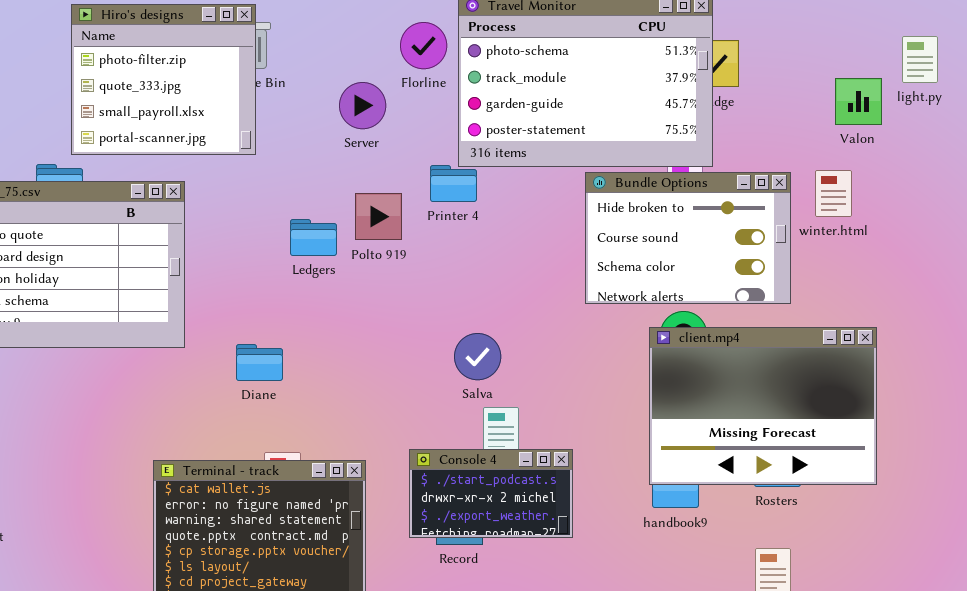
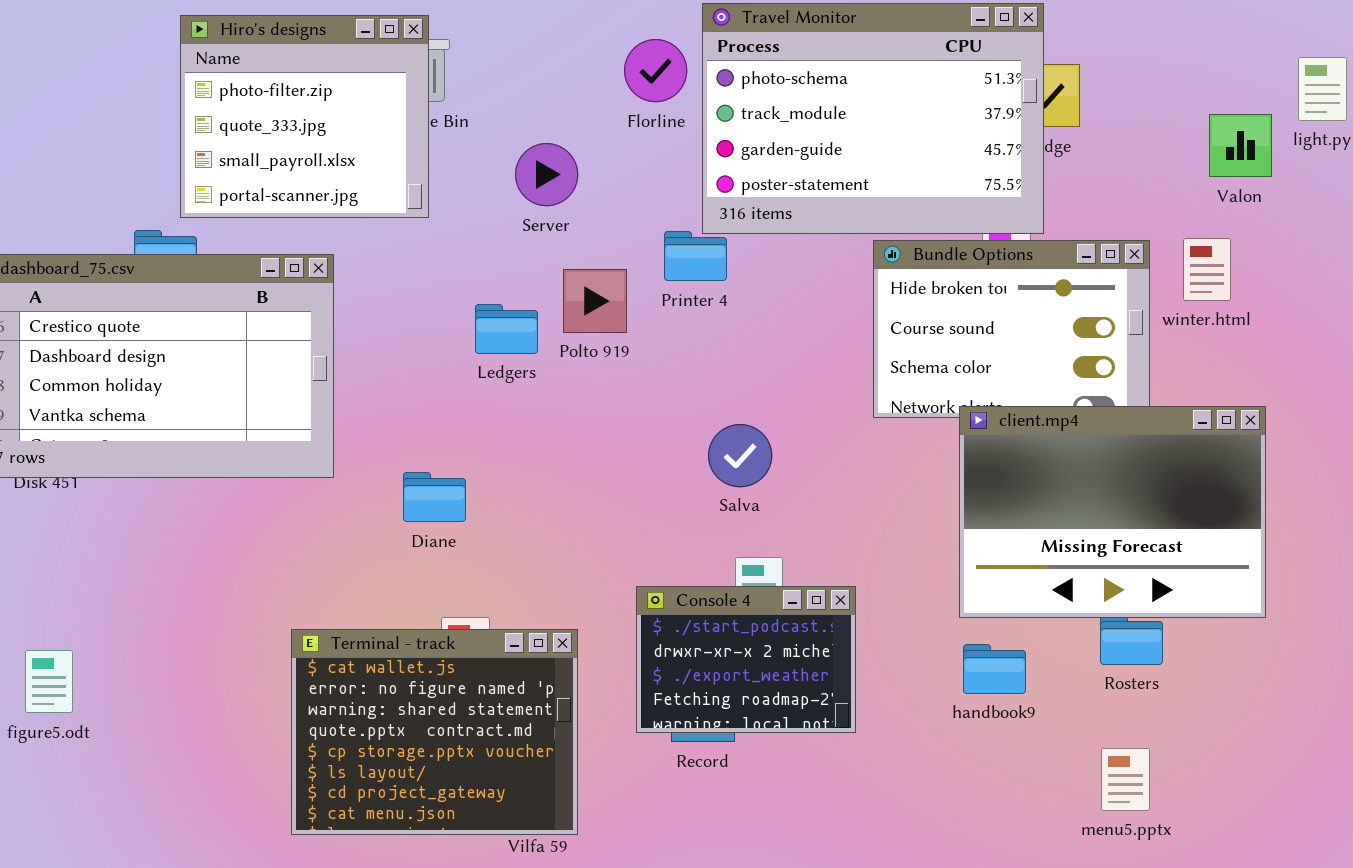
Server: [339,82,386,129] -> [515,143,578,206], moved
client.mp4: [649,327,877,485] -> [959,406,1266,618], moved
Salva: [454,333,501,380] -> [708,424,772,487], moved
Console 4: [409,449,573,538] -> [636,586,856,733], resized

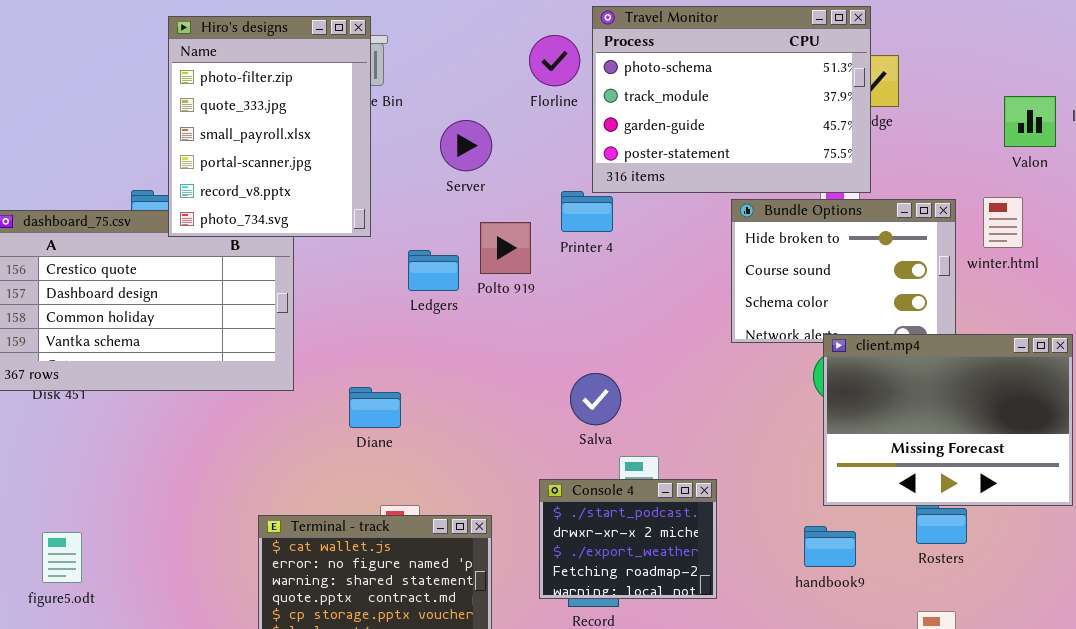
Hiro's designs: [180,15,429,218] -> [168,16,371,237], resized
client.mp4: [959,406,1266,618] -> [823,334,1073,506], moved
Salva: [708,424,772,487] -> [570,373,621,425], moved

